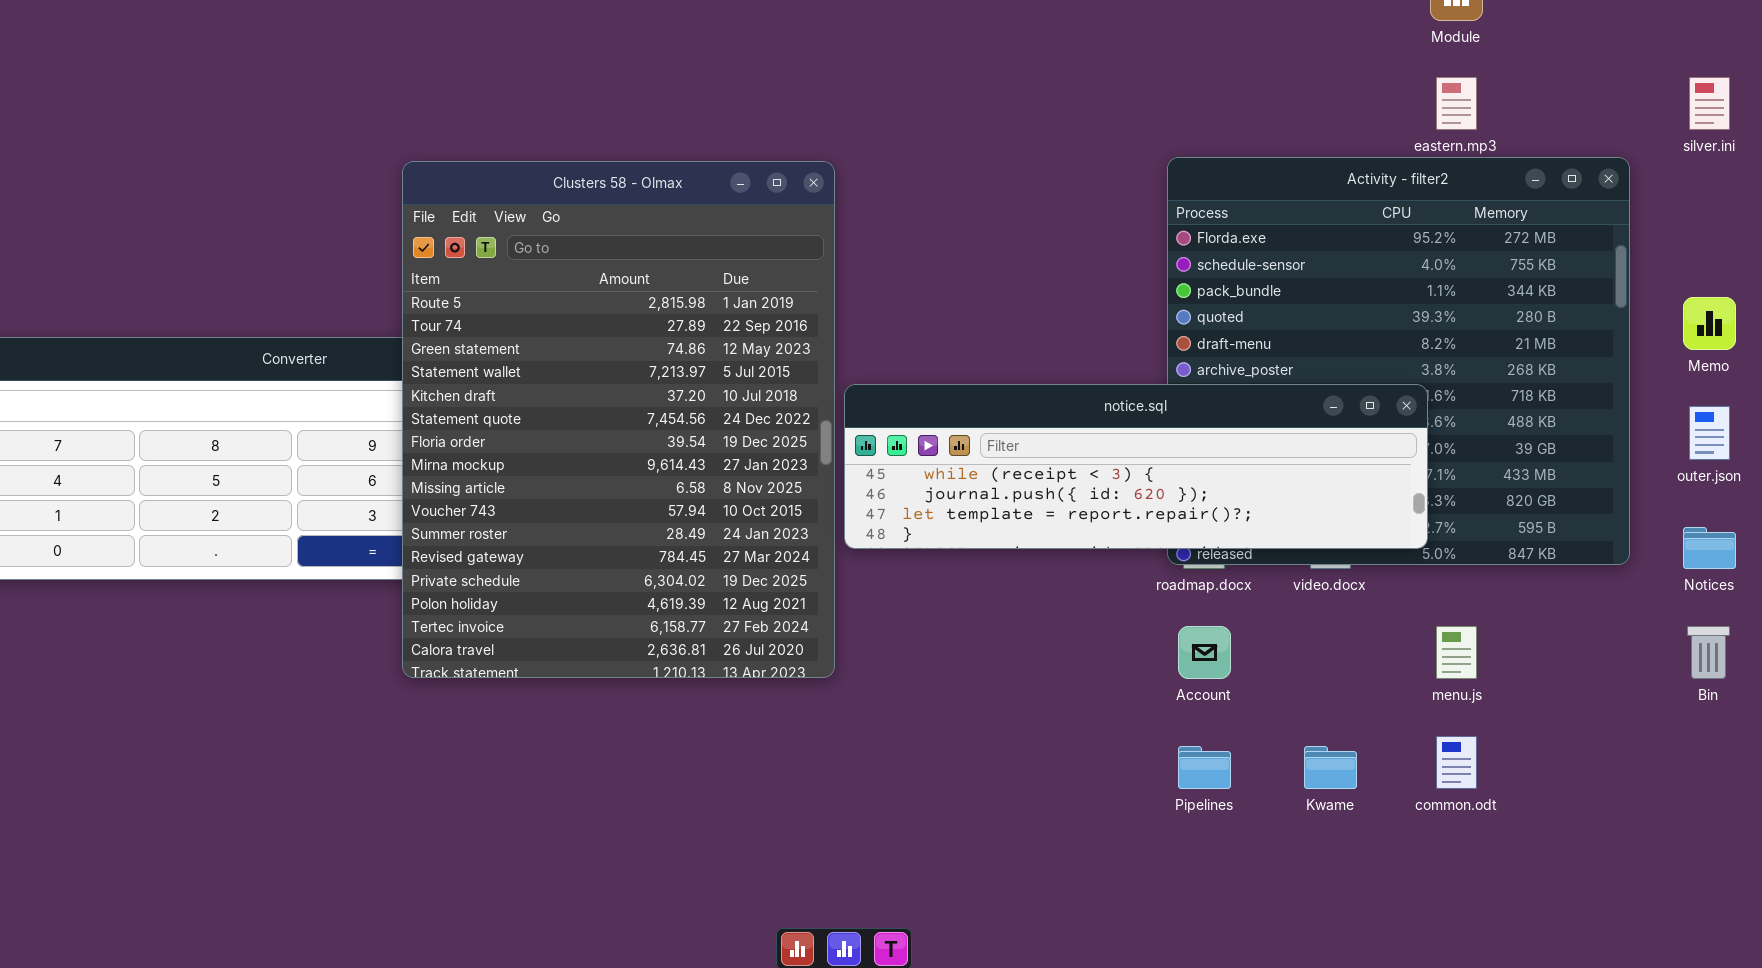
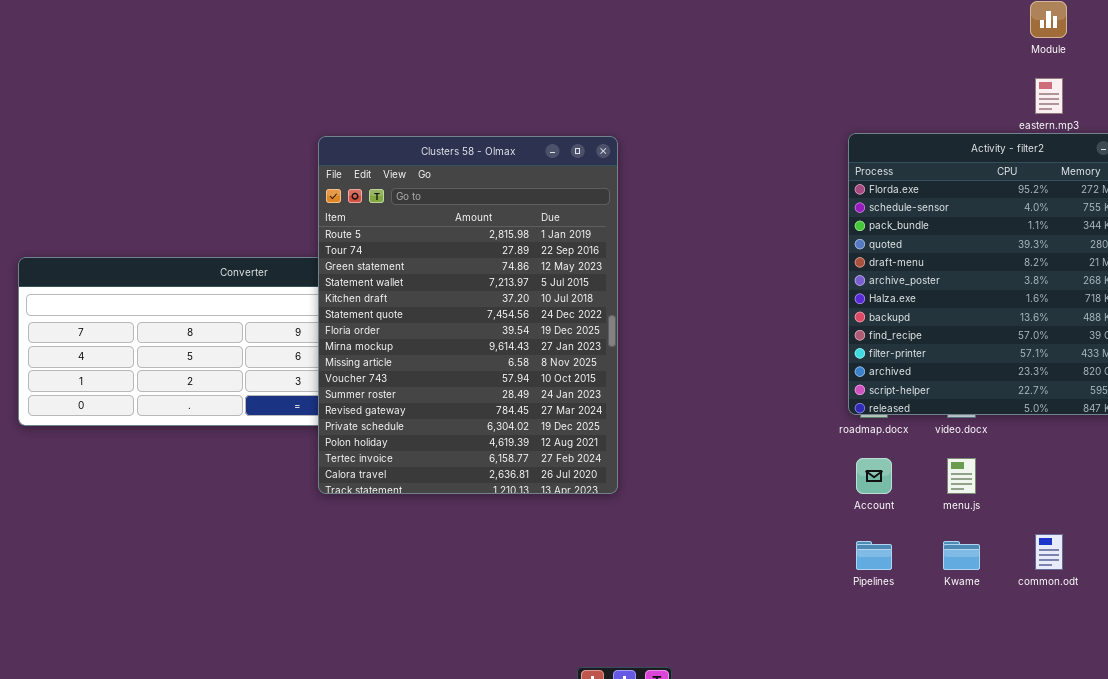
notice.sql: [844,384,1428,549] -> none, closed
menu.js: [1436,626,1477,679] -> [947,458,976,494], moved

